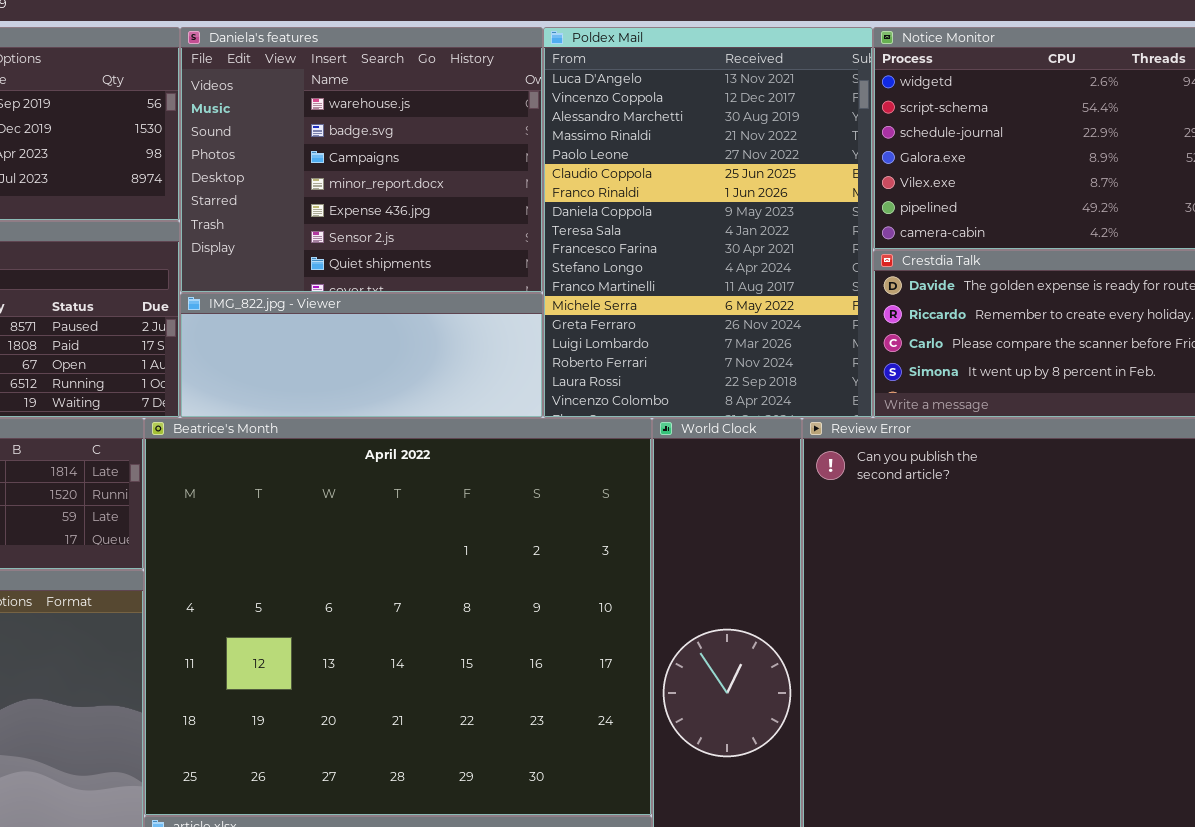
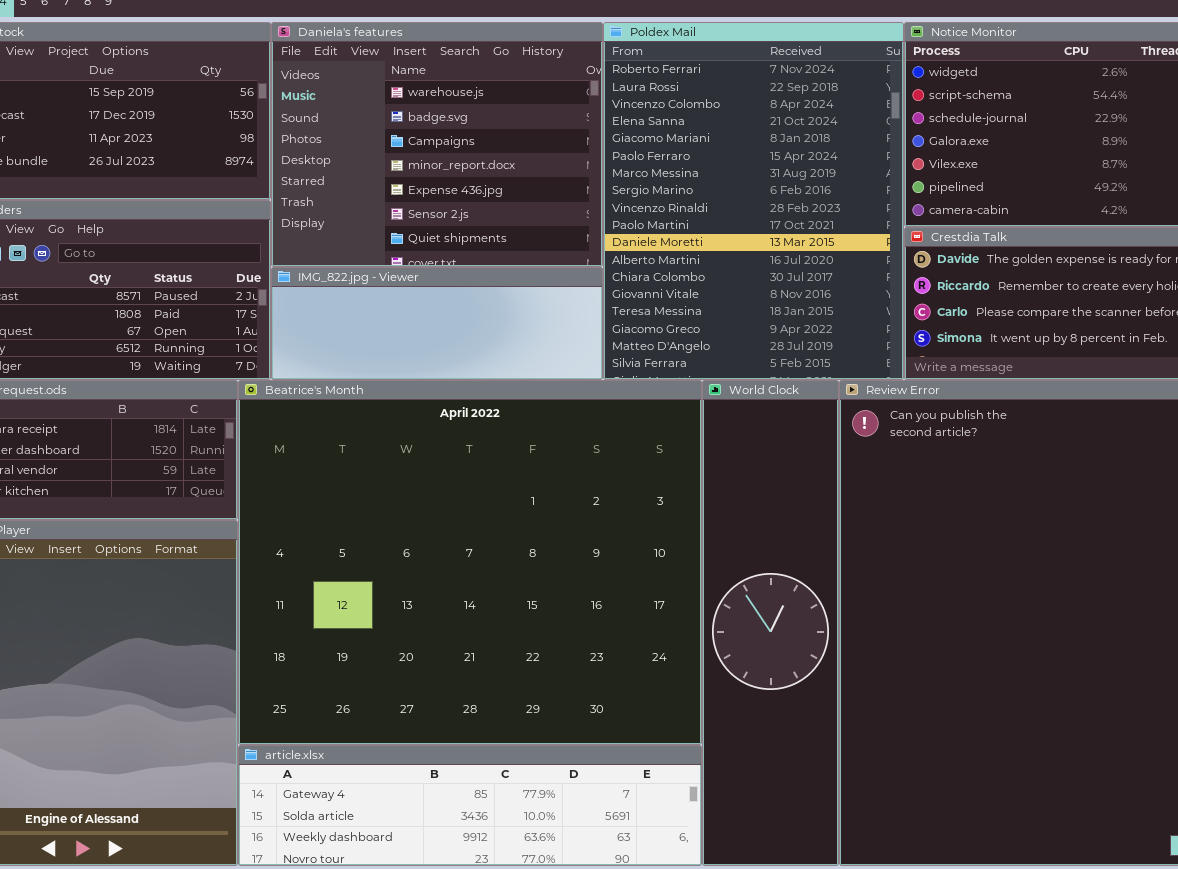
Poldex Mail: [543,27,873,418] -> [603,22,904,380], scrolled down 15 rows

